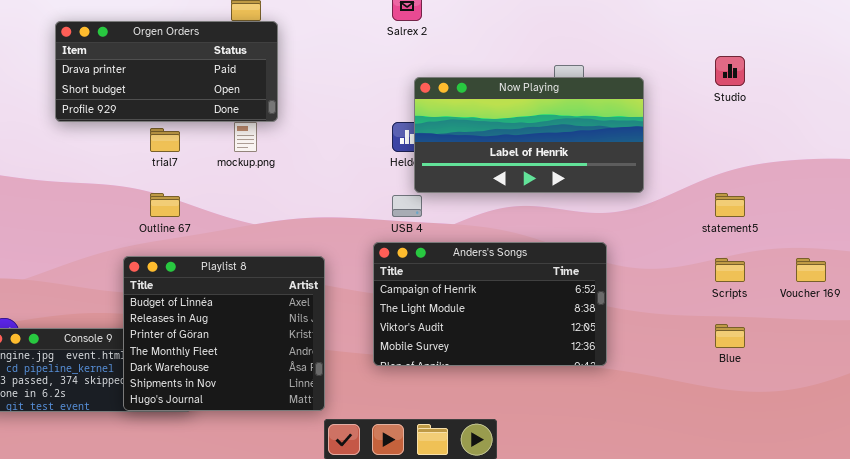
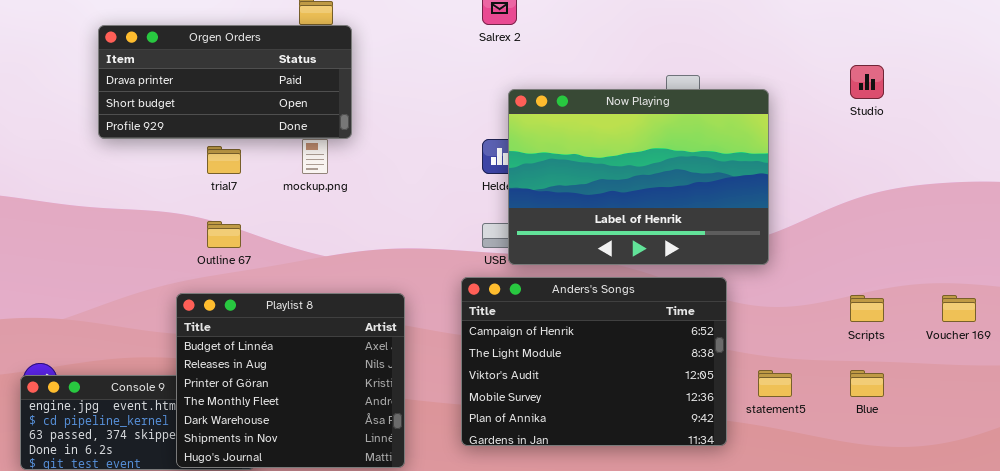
Now Playing: [414,77,644,193] -> [508,89,769,265], resized
statement5: [715,193,745,217] -> [758,370,792,397], moved
Anders's Songs: [373,242,607,366] -> [461,277,727,446], resized

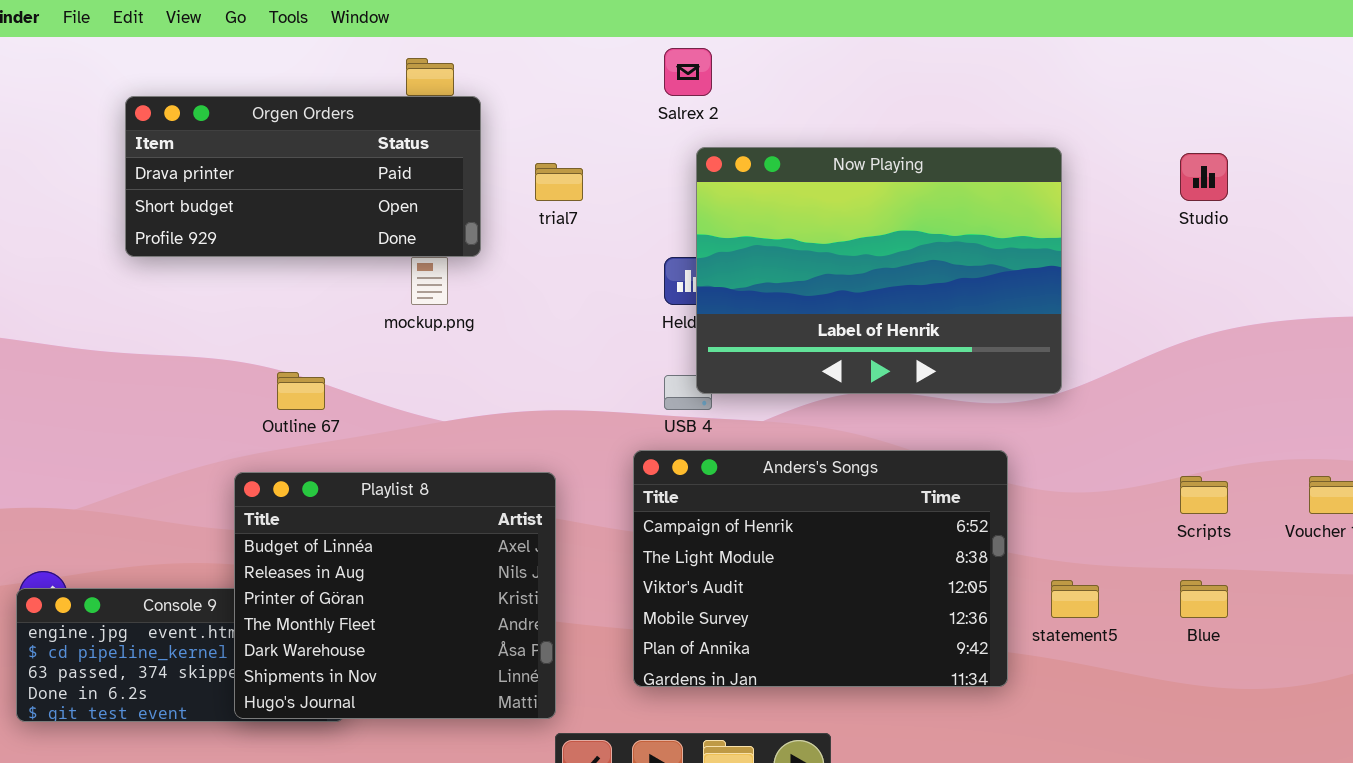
Now Playing: [508,89,769,265] -> [696,147,1062,394], moved
trial7: [207,146,241,174] -> [535,163,583,201], moved

